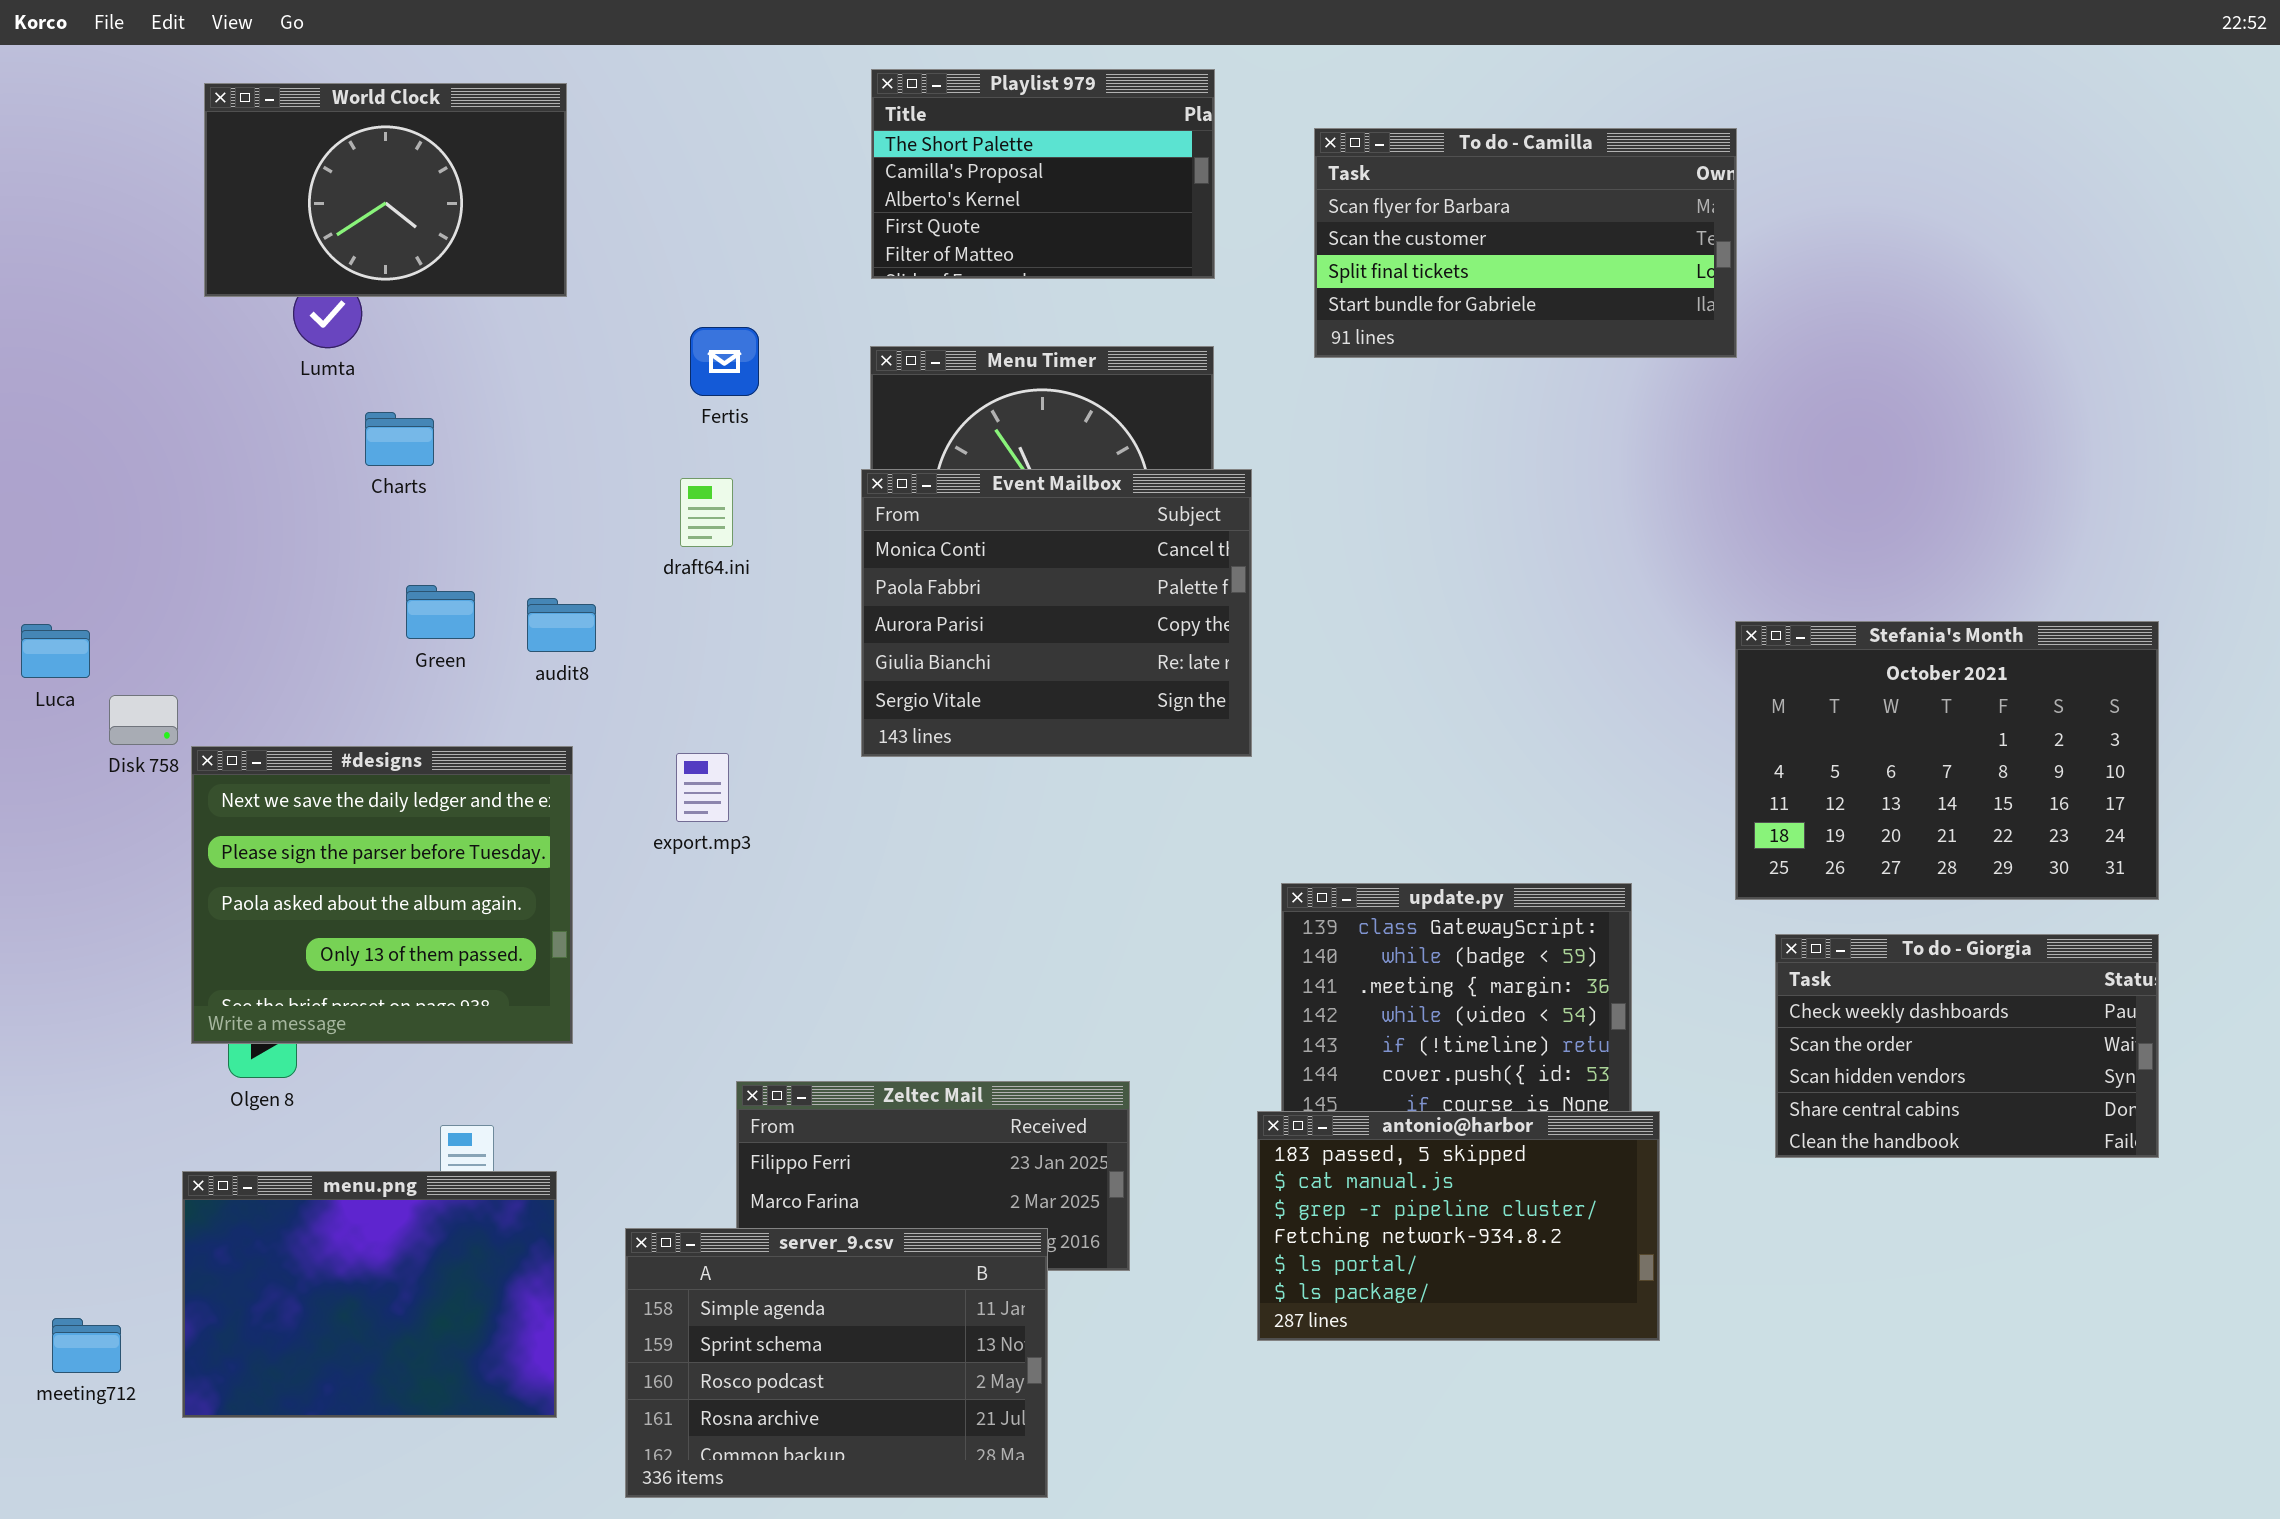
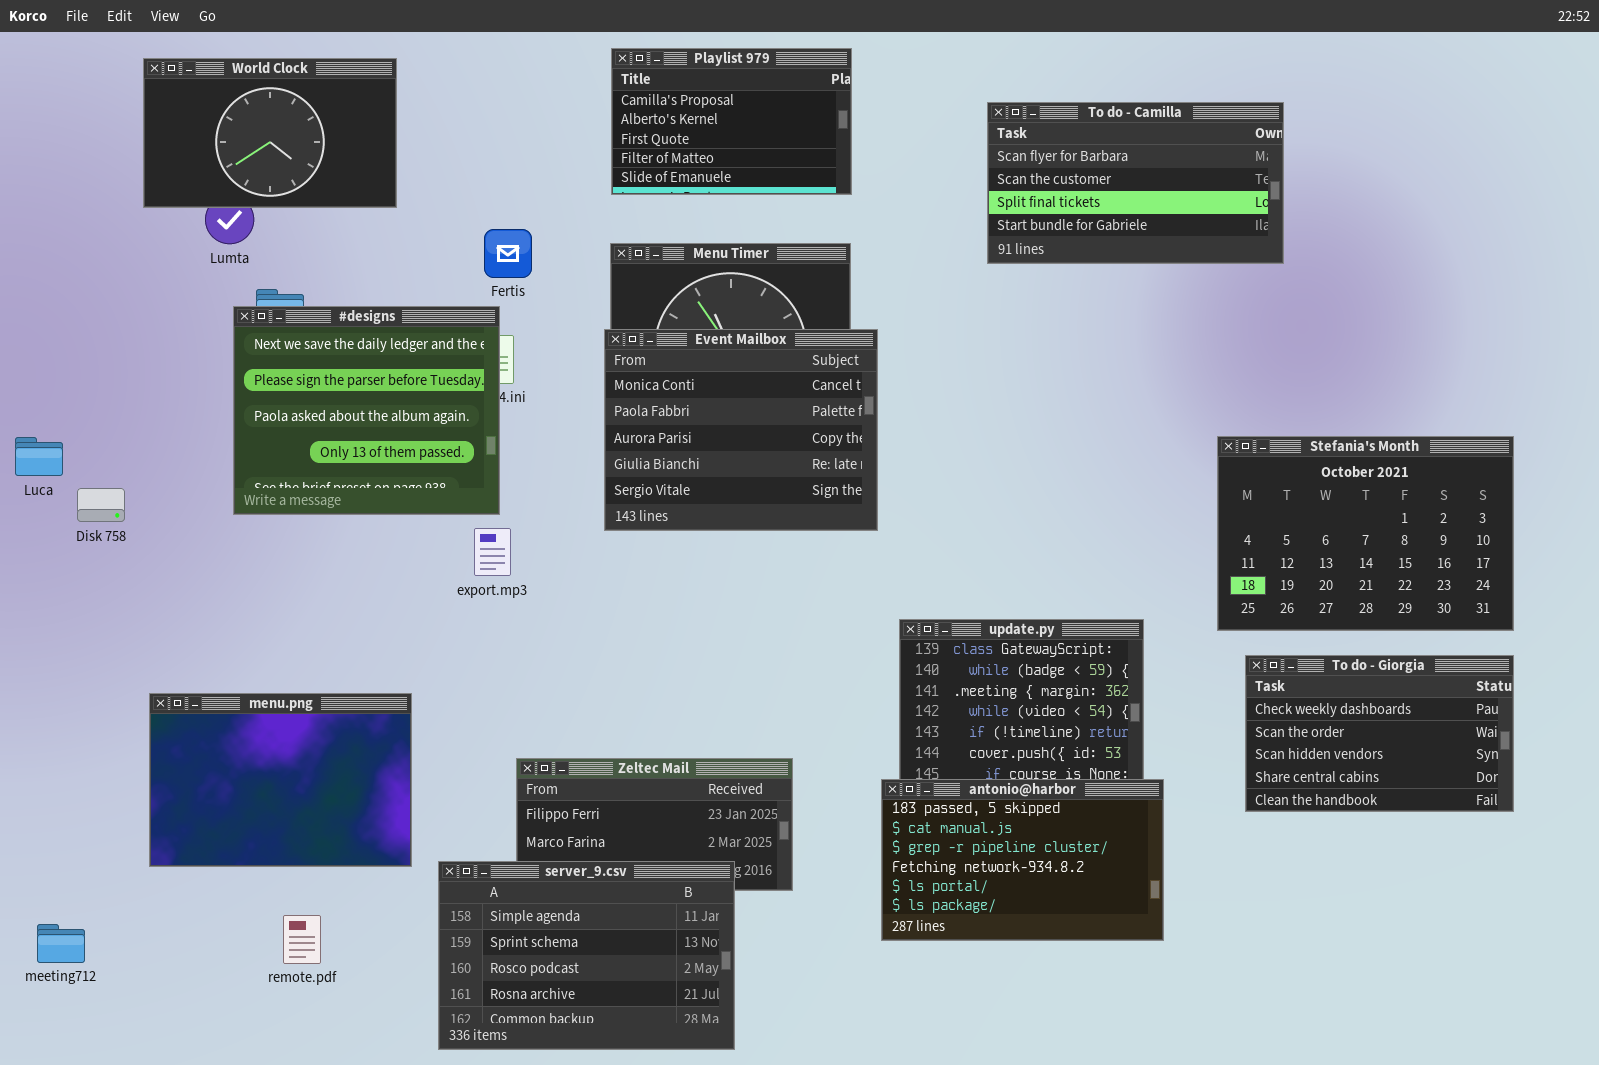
Playlist 979: [871,69,1215,279] -> [611,48,852,195], scrolled down 1 row
To do - Camilla: [1314,128,1737,358] -> [987,102,1284,264], moved
#designs: [191,746,573,1044] -> [233,306,500,515], moved
menu.png: [182,1171,557,1418] -> [149,693,412,867], moved

